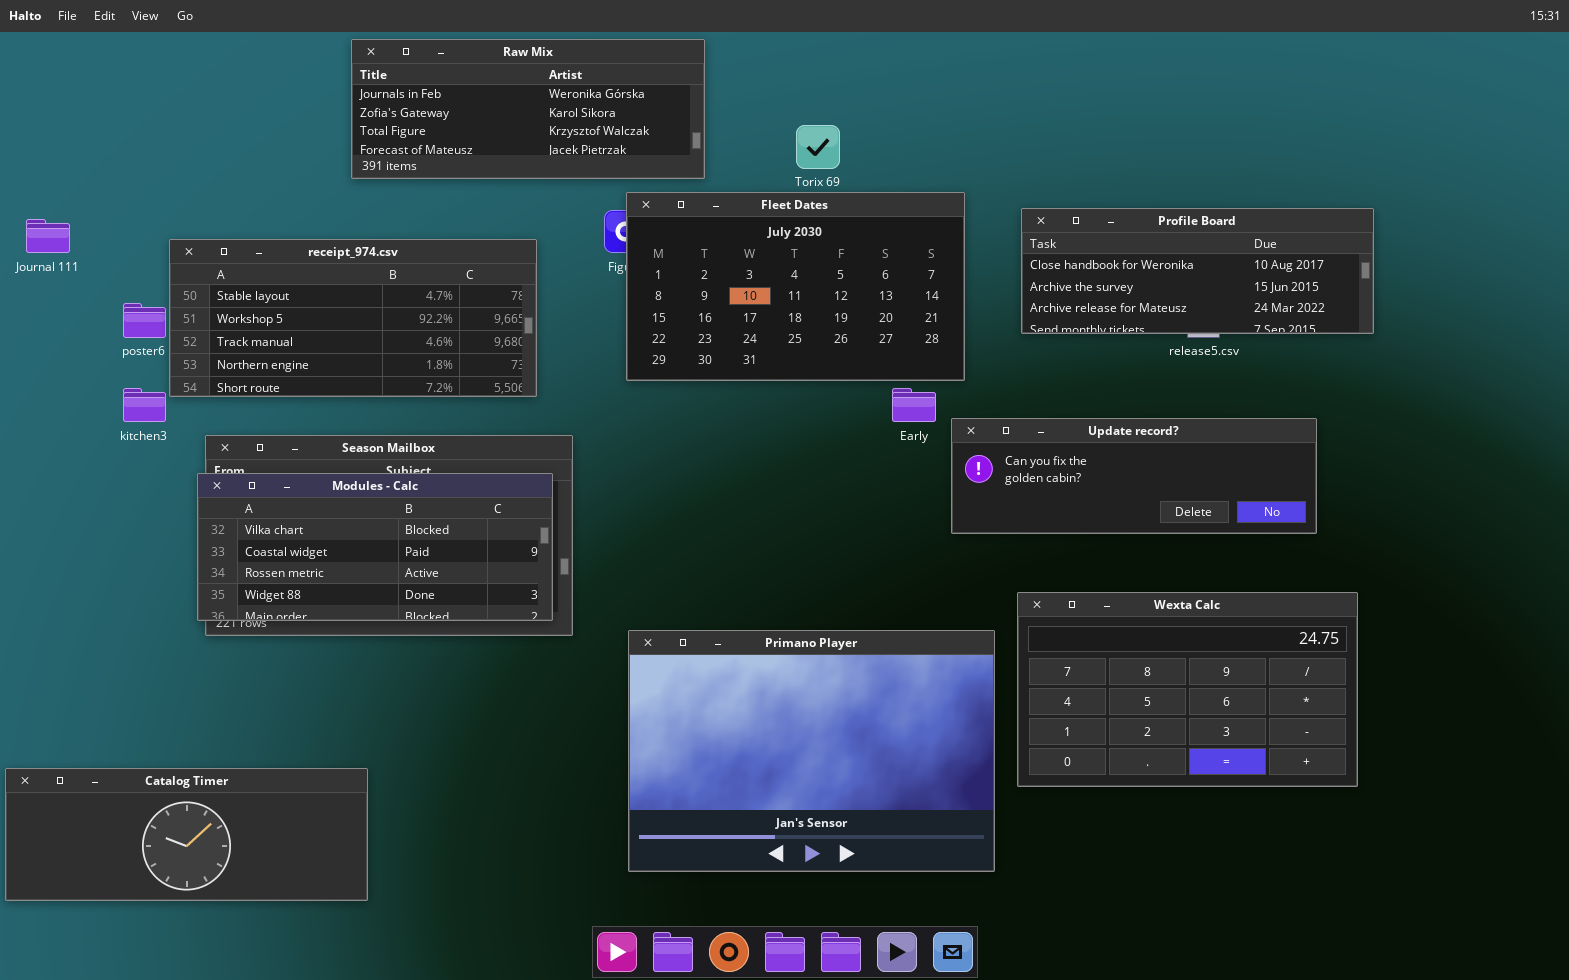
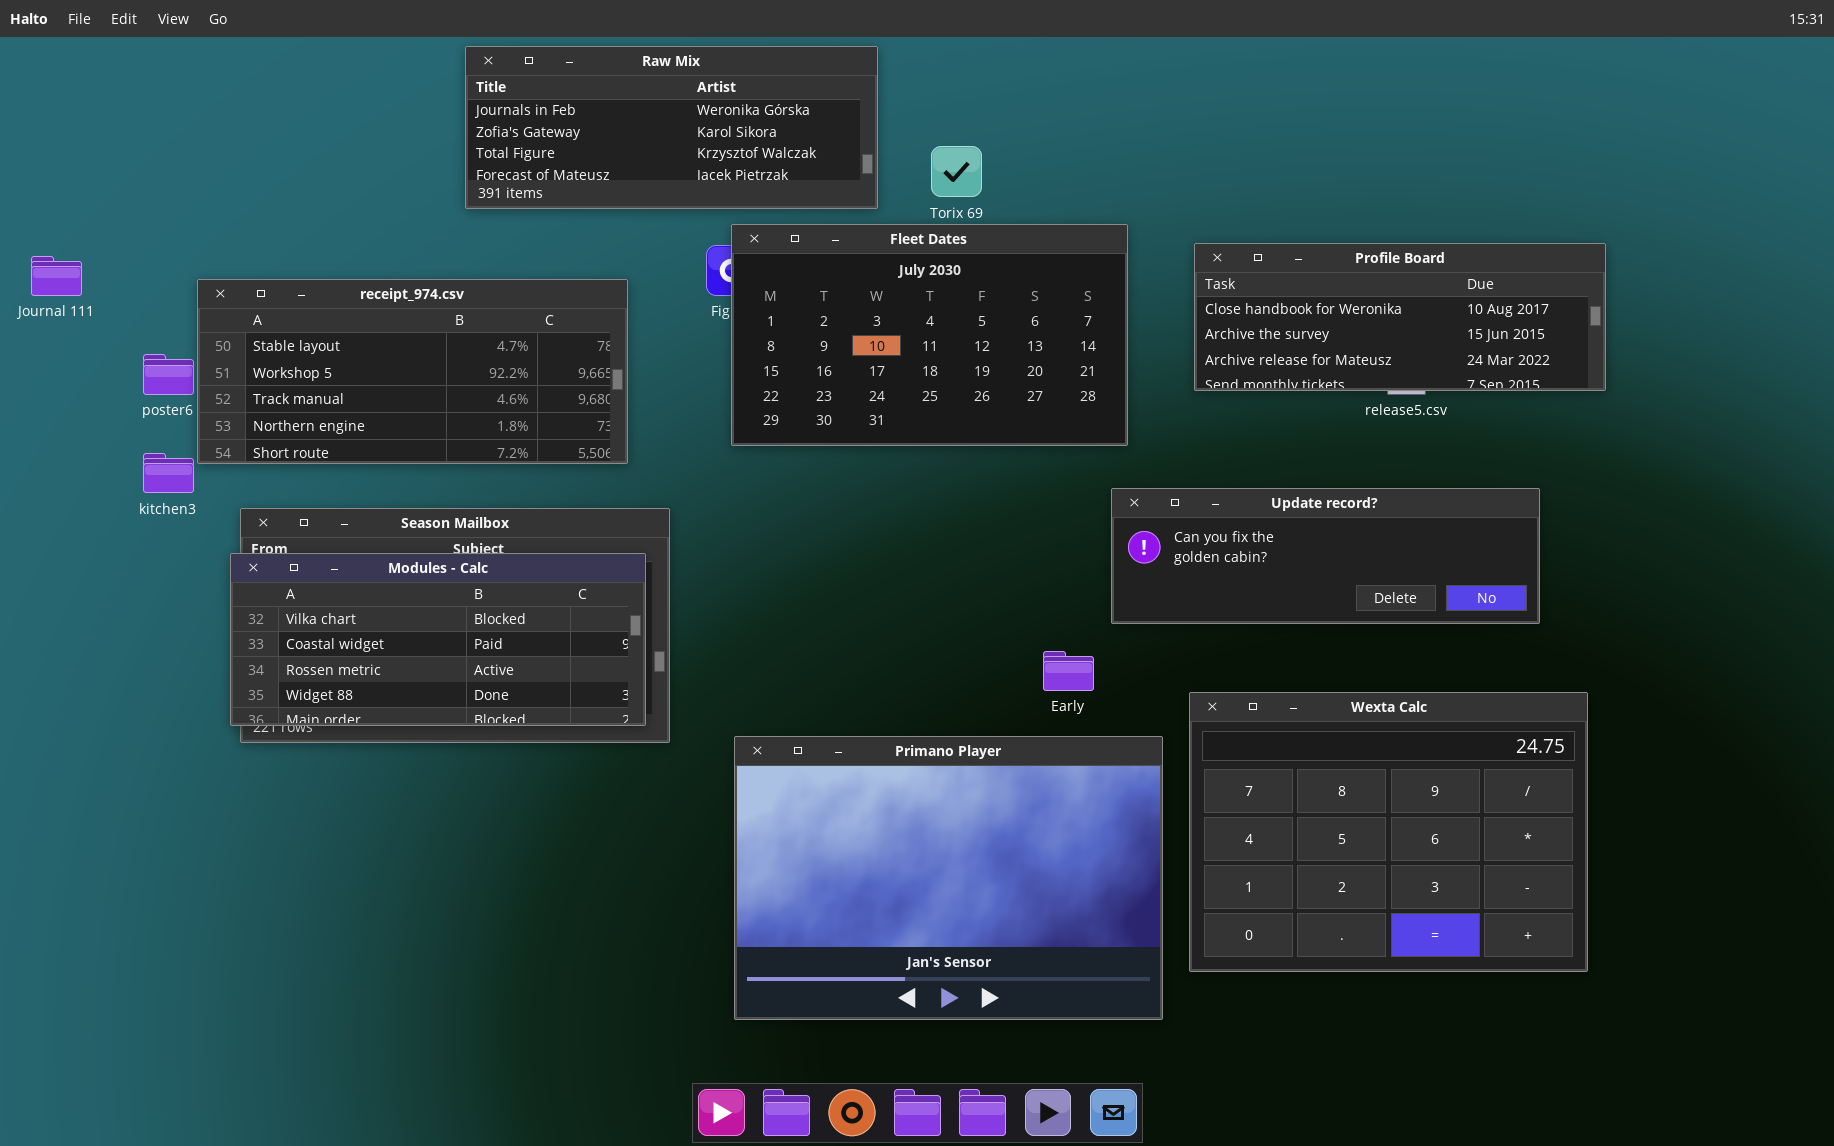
Raw Mix: [351,39,705,179] -> [465,46,878,209], moved
Early: [892,388,936,422] -> [1043,651,1094,691], moved
Wexta Calc: [1017,592,1358,787] -> [1189,692,1588,972], resized
Catalog Timer: [5,768,368,901] -> none, closed

